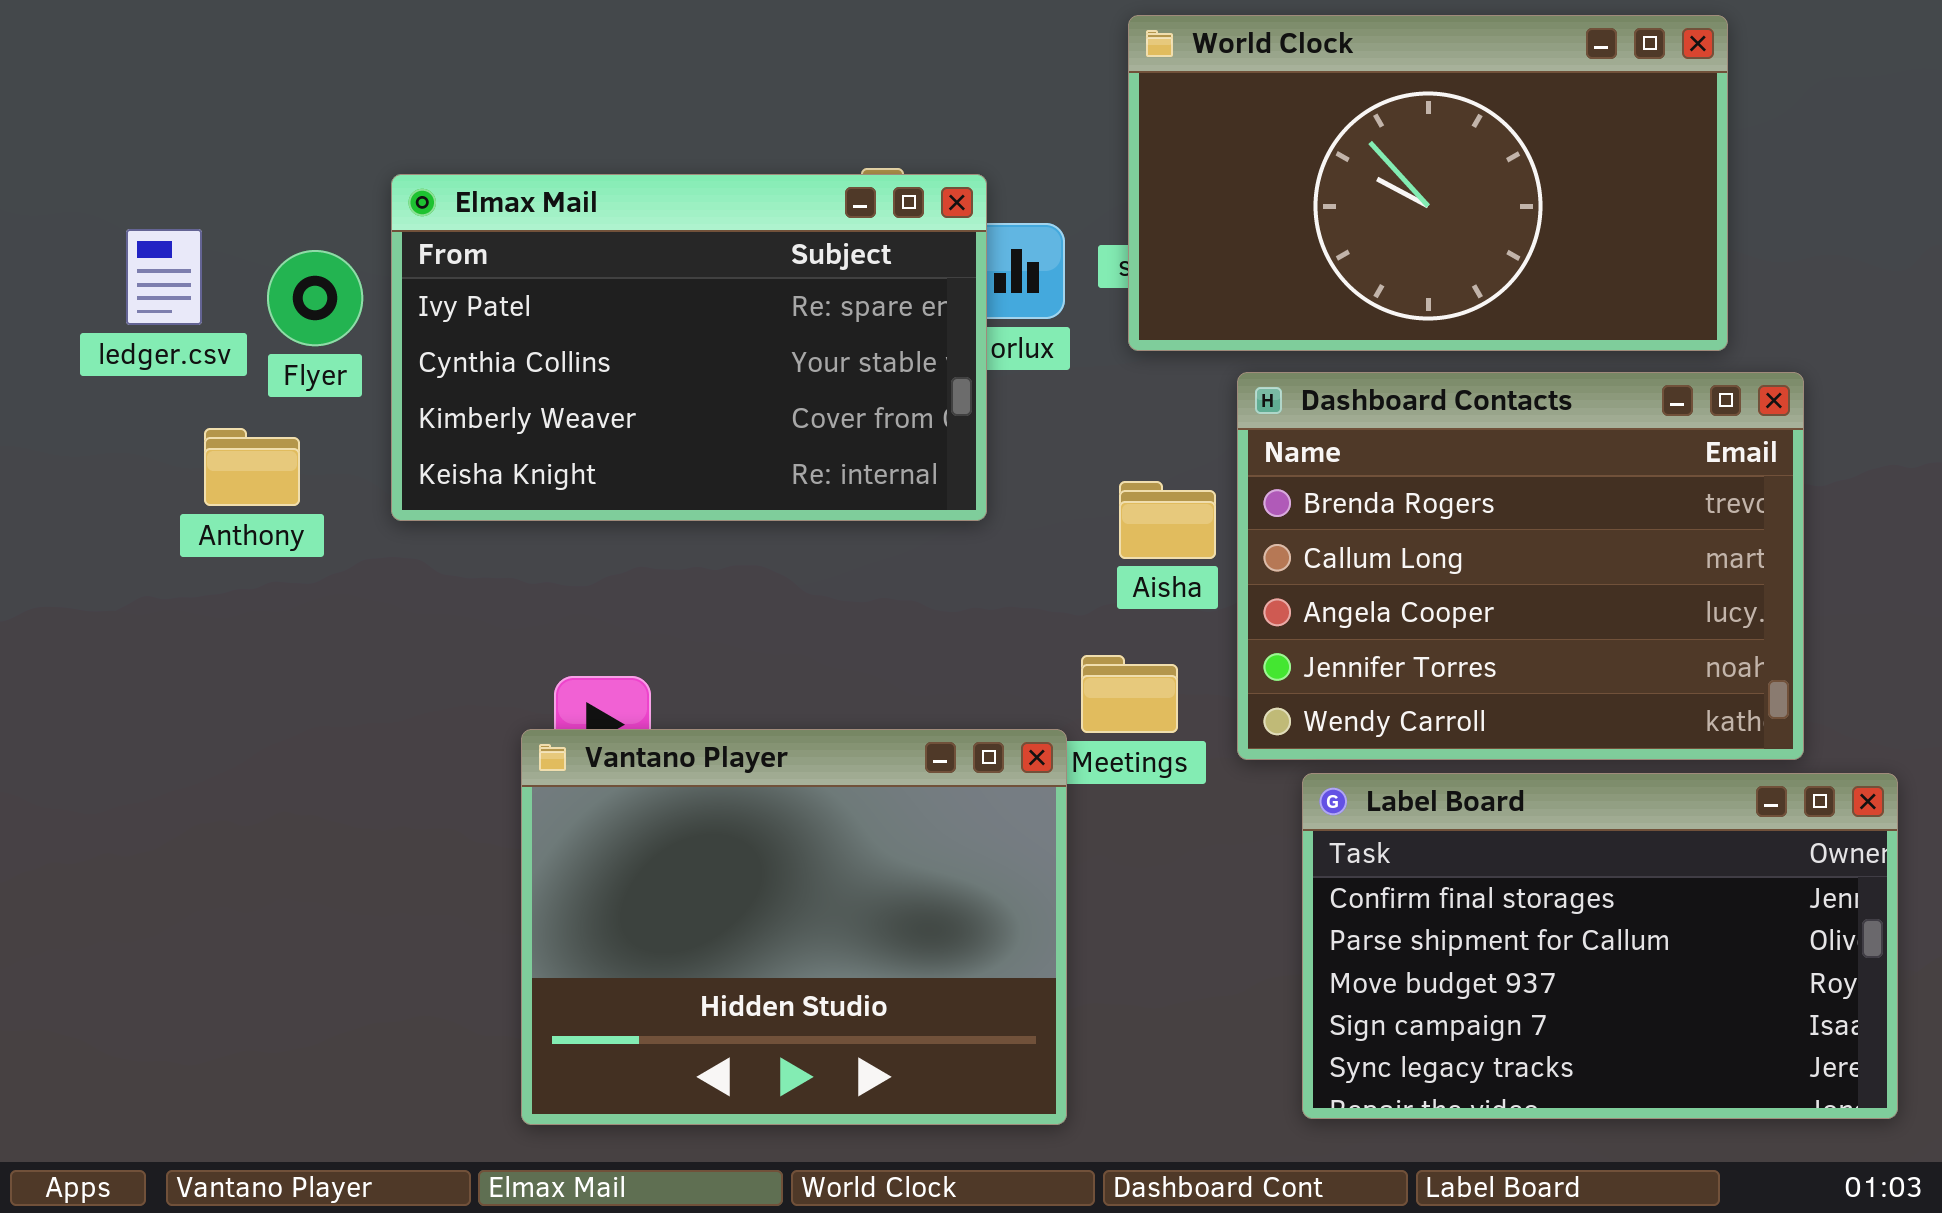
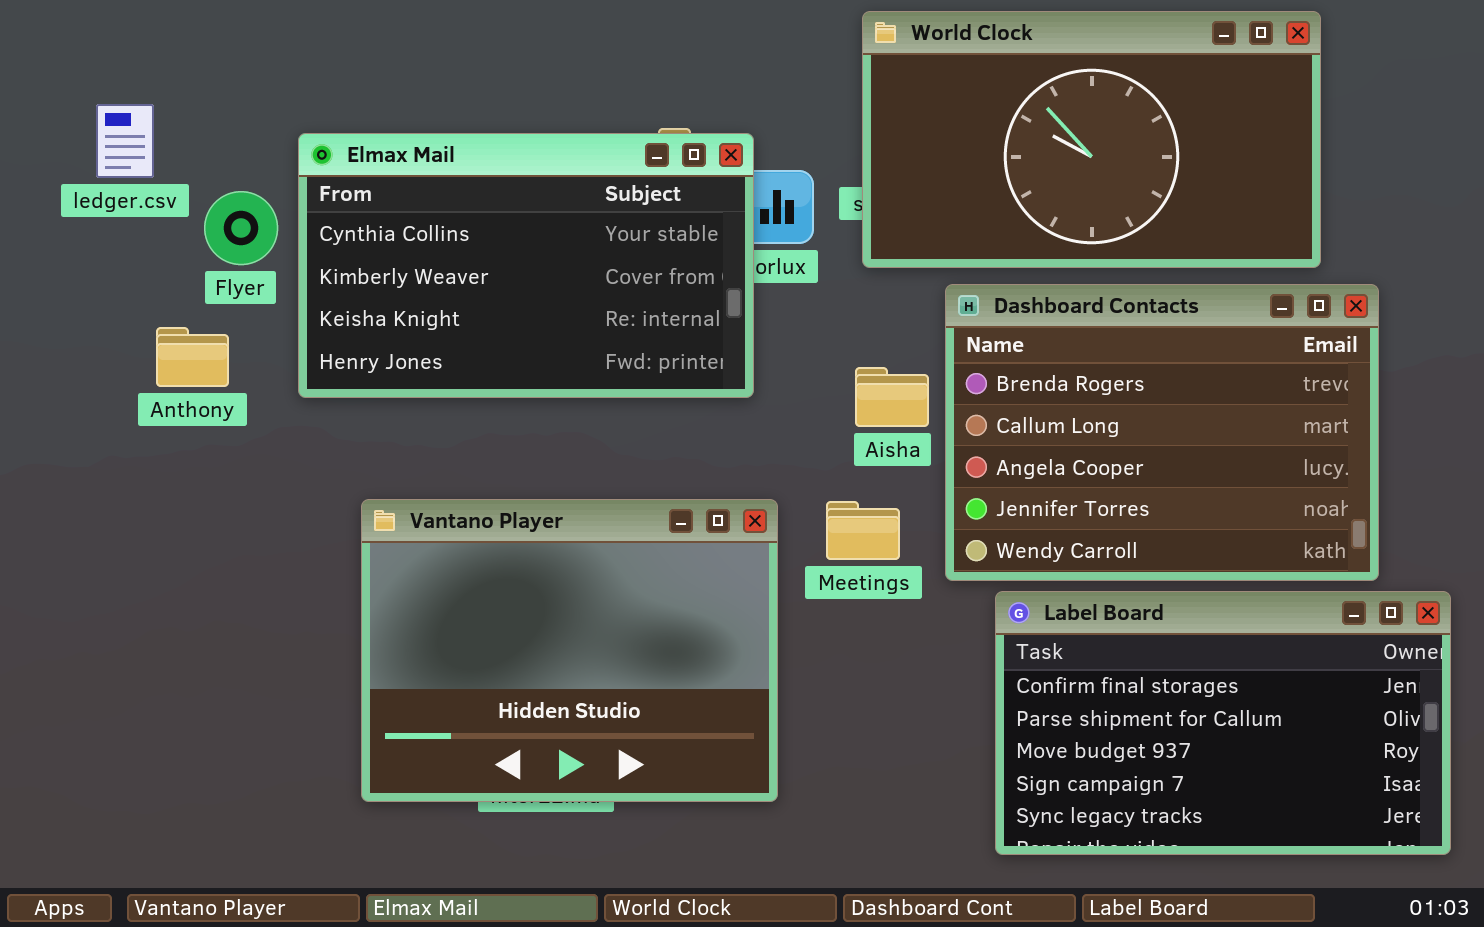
Elmax Mail: [391,174,987,521] -> [298,133,754,398], scrolled down 1 row
ledger.csv: [126,229,202,325] -> [96,104,154,178], moved
Vantano Player: [521,729,1067,1125] -> [361,499,778,802], moved

